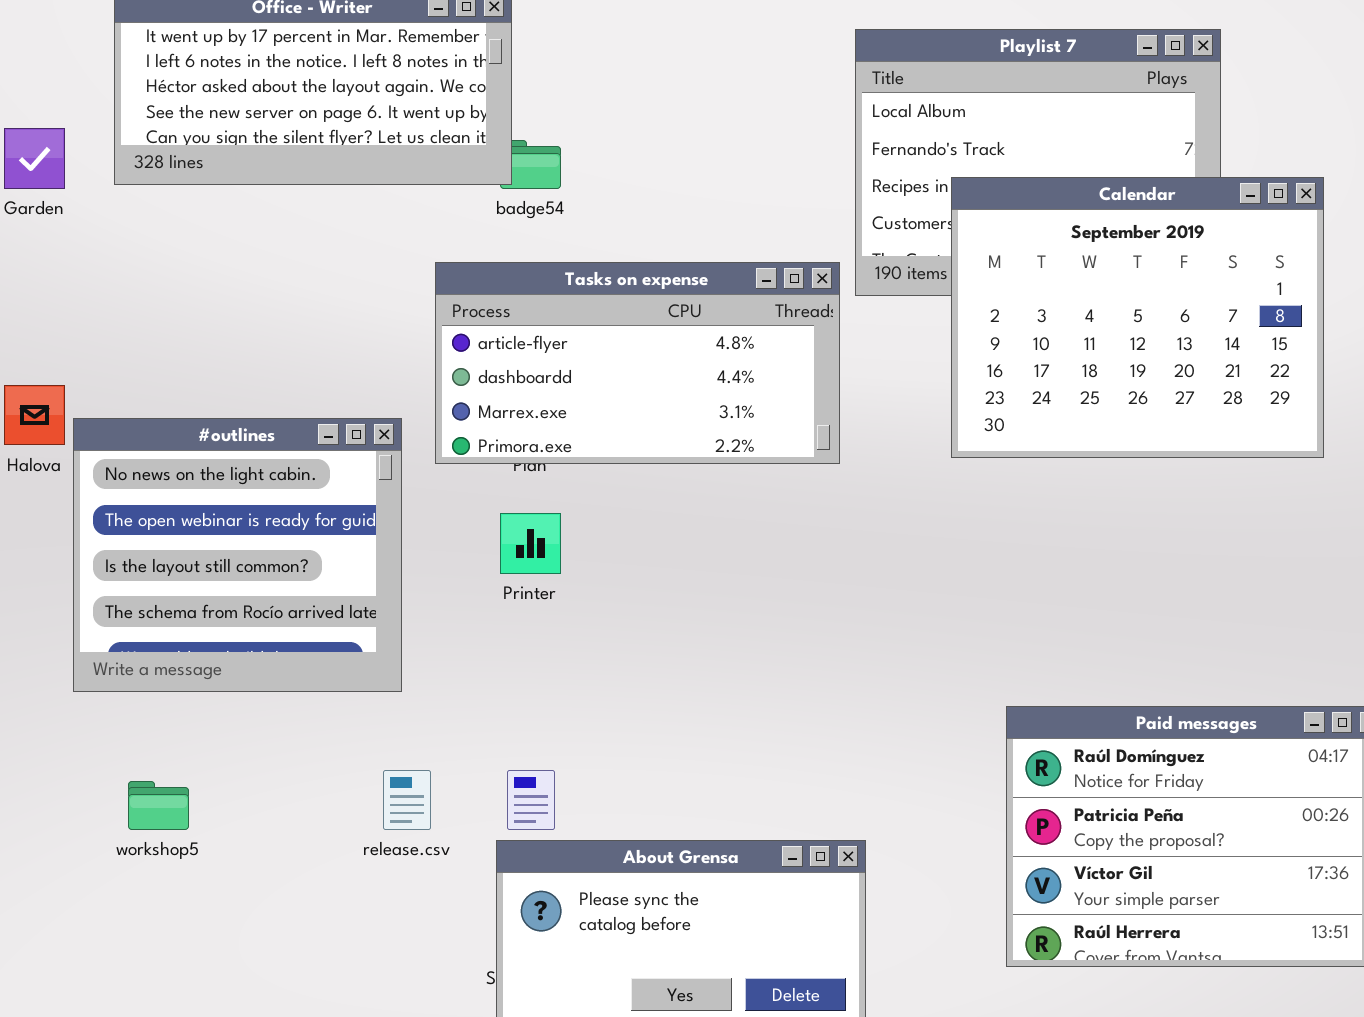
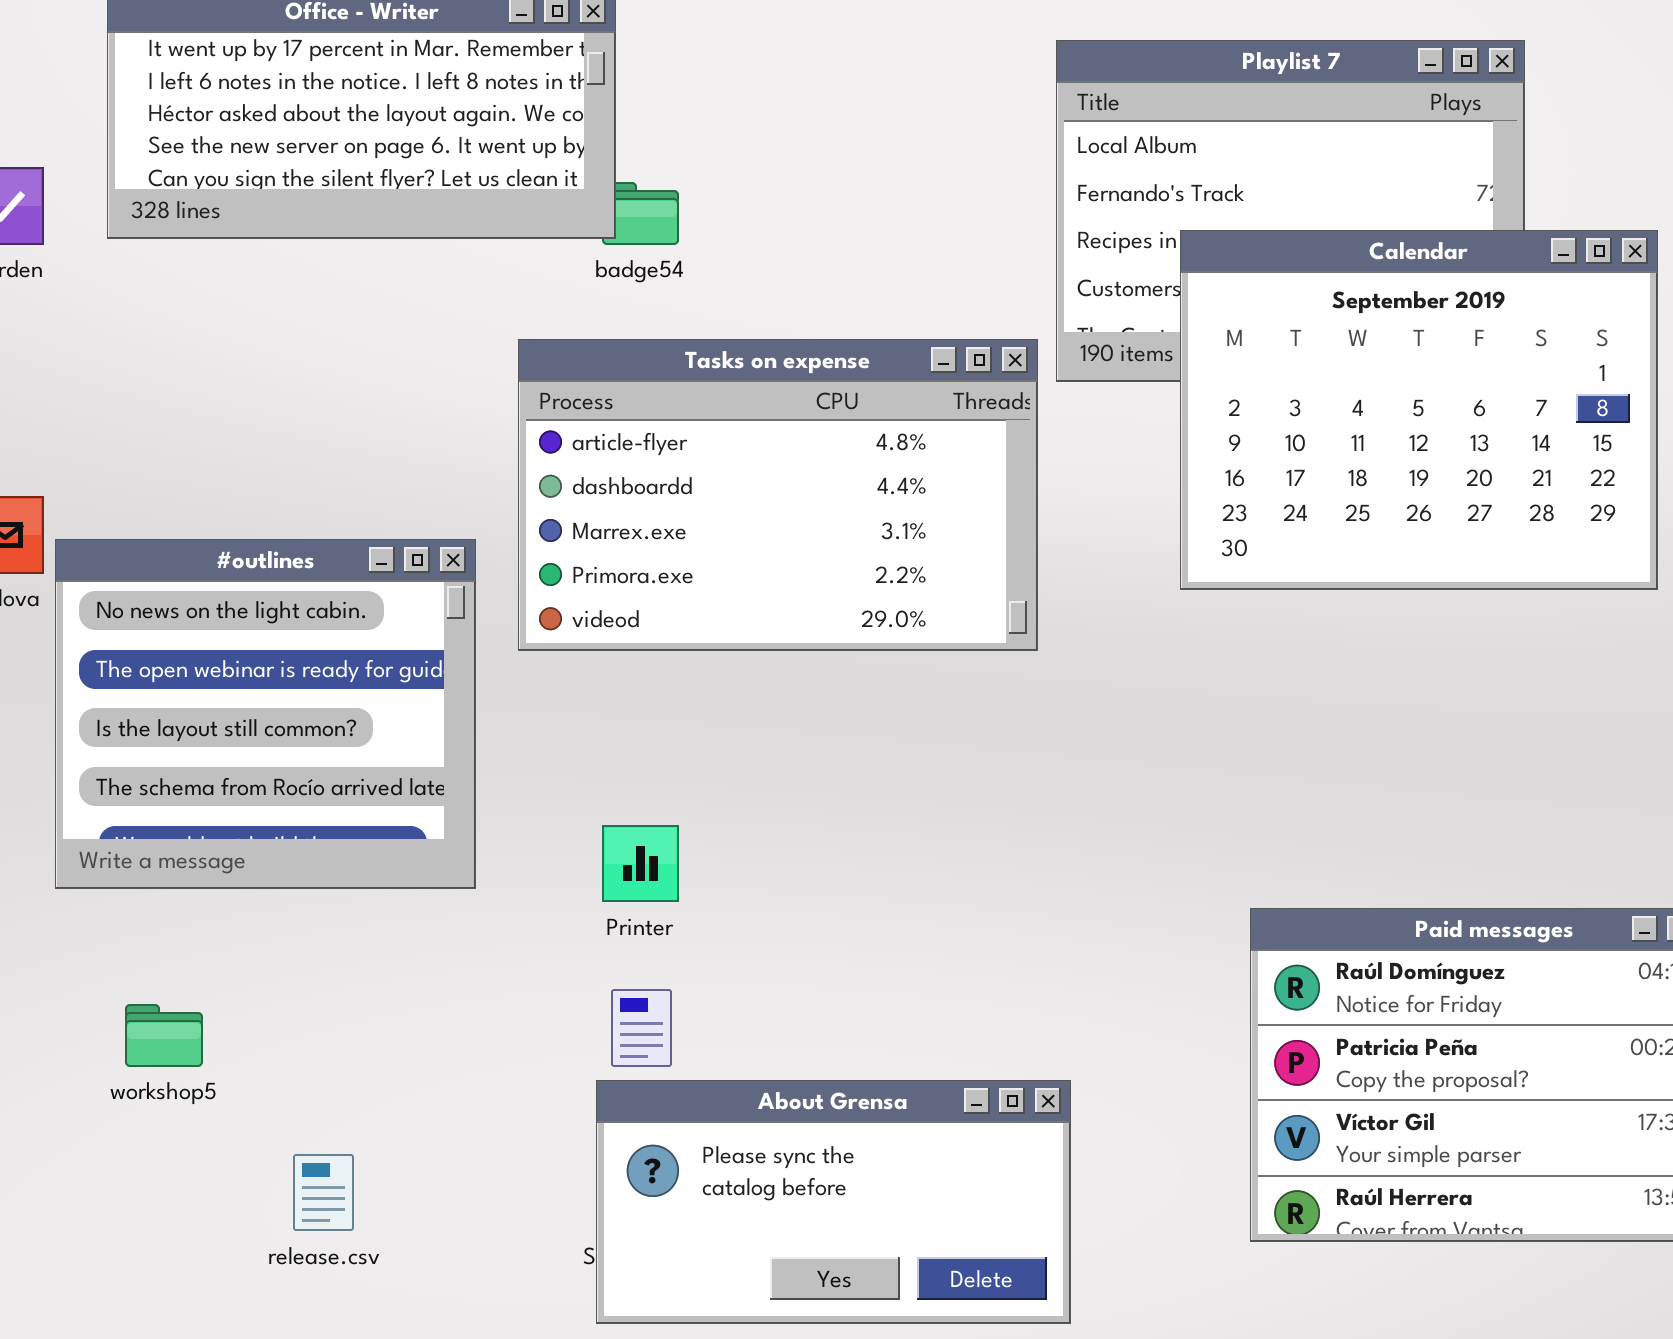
Tasks on expense: [435,262,840,464] -> [518,339,1038,651], resized
Printer: [500,513,561,574] -> [602,825,679,902], moved
release.csv: [383,770,431,830] -> [293,1154,354,1231], moved

